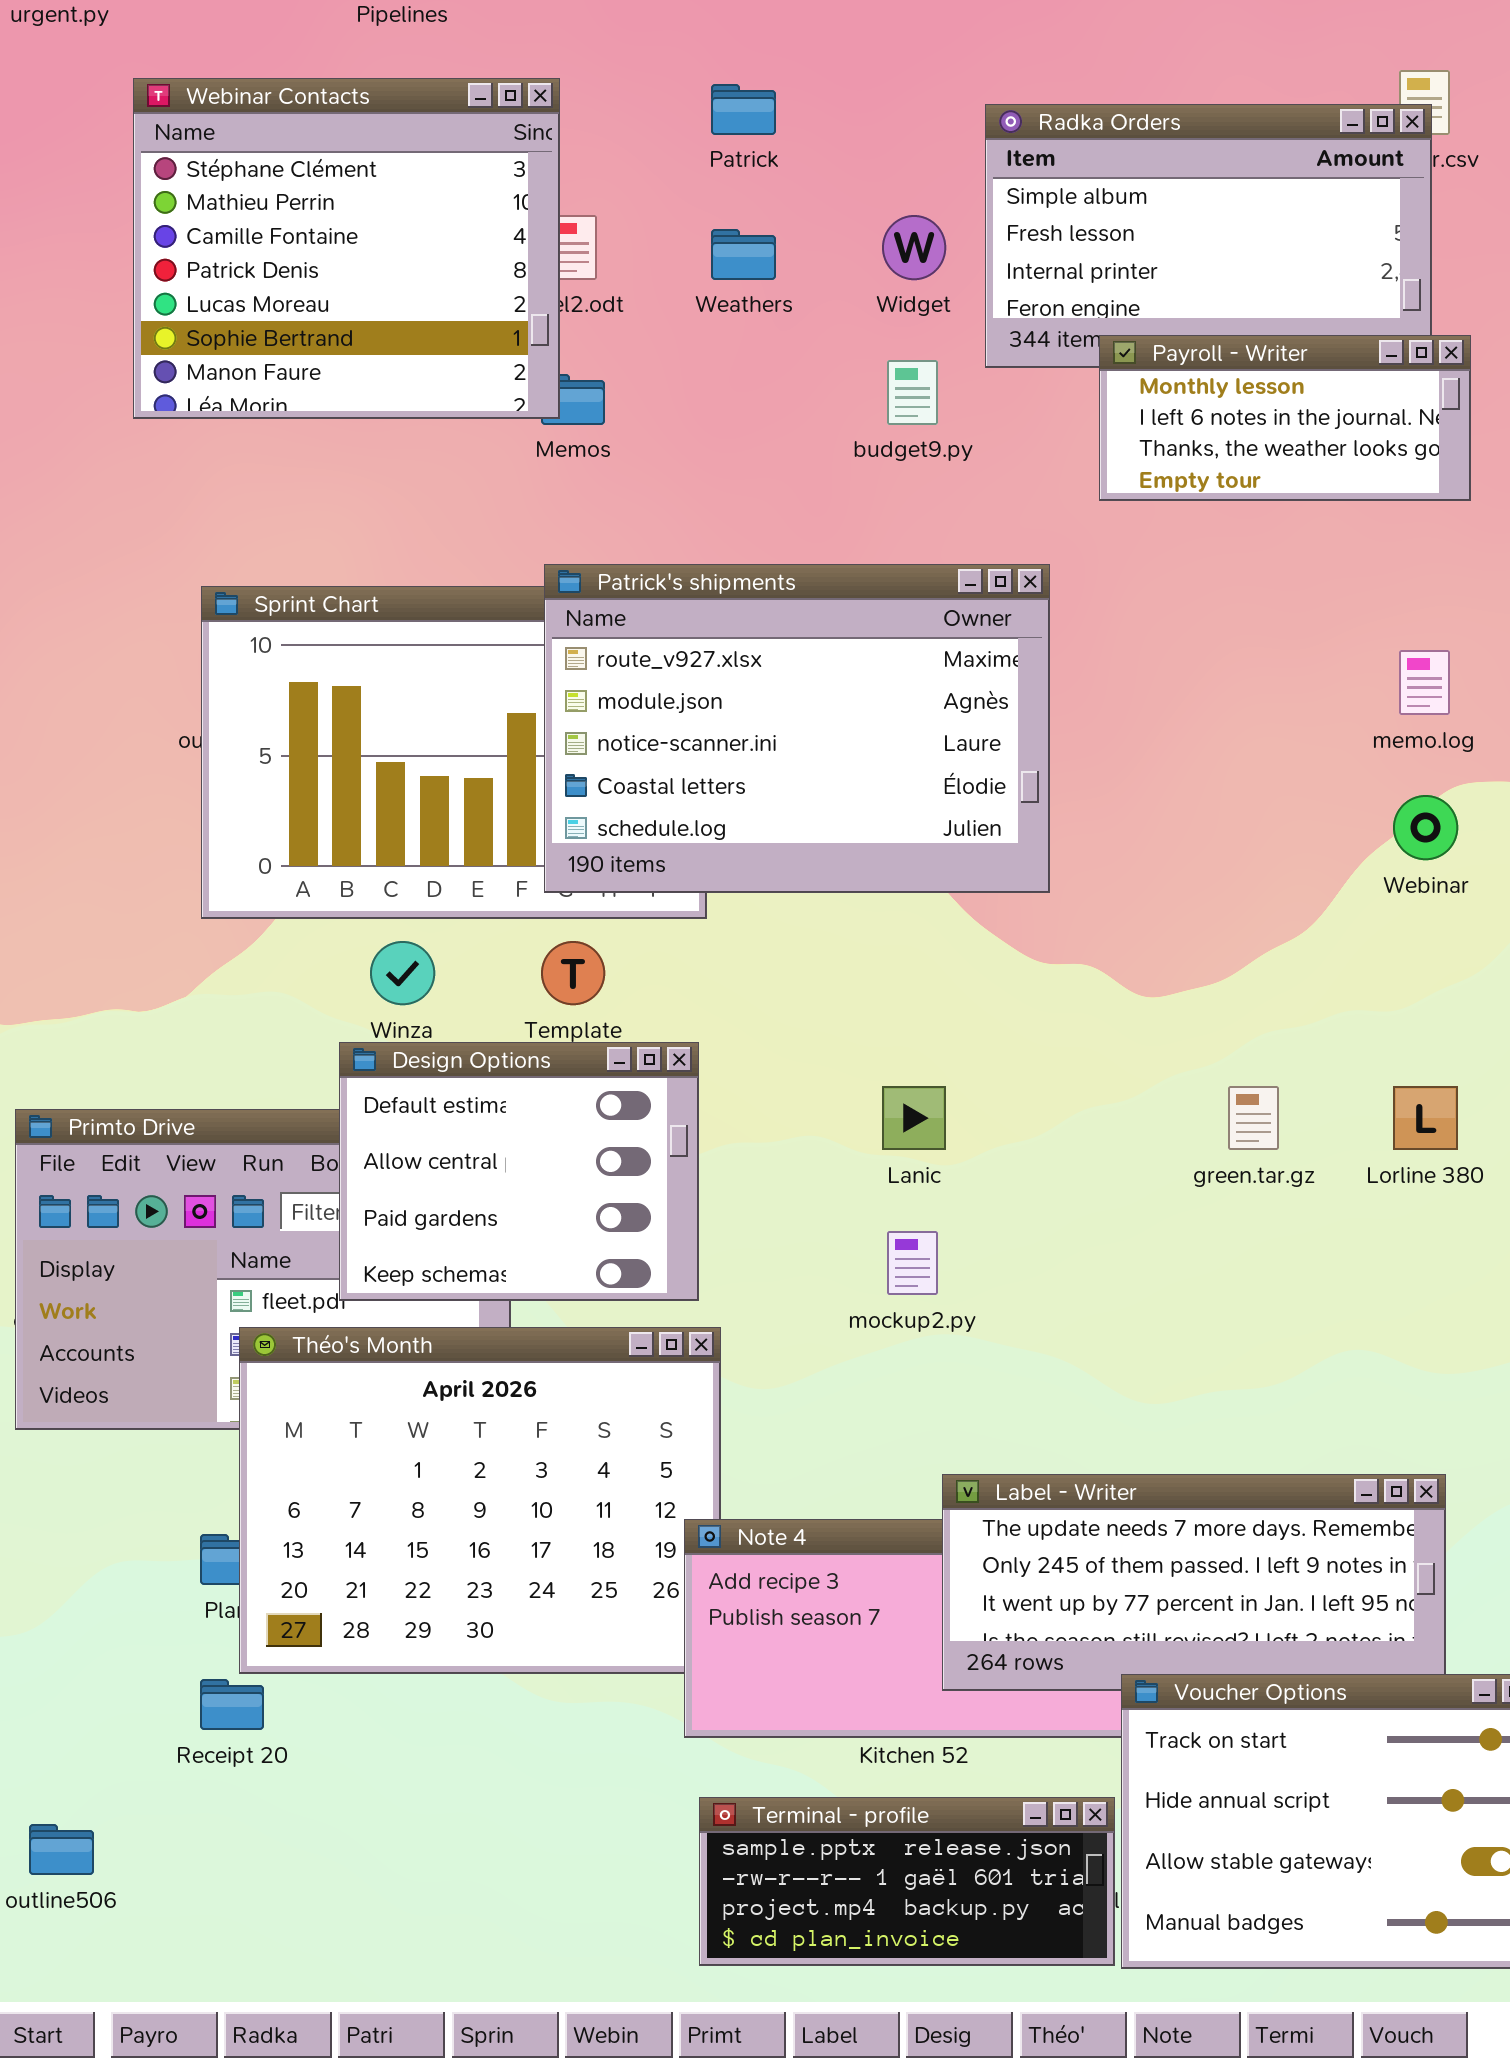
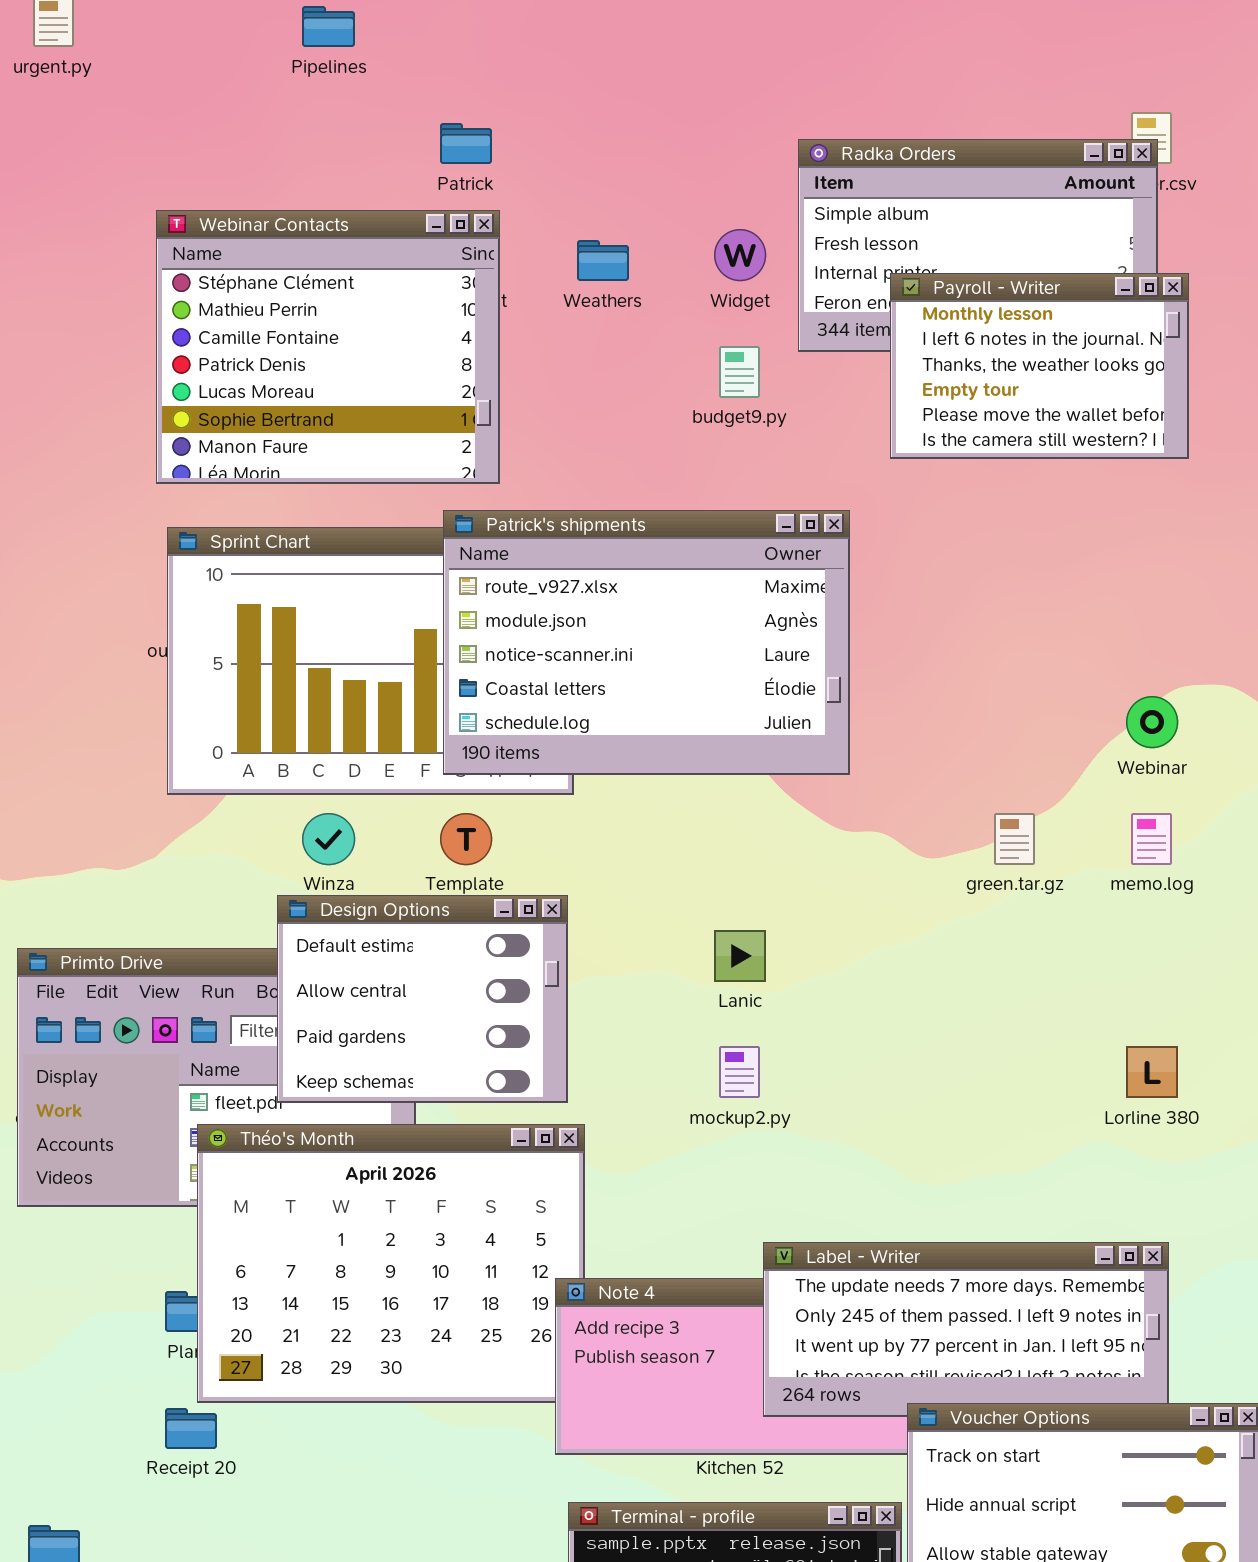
Webinar Contacts: [133,78,560,419] -> [156,210,500,484], moved
Patrick: [711,84,776,135] -> [440,123,492,164], moved
Payroll - Writer: [1099,335,1471,501] -> [890,273,1189,459], resized
memo.log: [1399,650,1450,715] -> [1131,813,1172,865], moved
green.tar.gz: [1228,1086,1279,1150] -> [994,813,1035,865], moved
Lorline 380: [1393,1086,1458,1150] -> [1126,1046,1178,1098], moved

